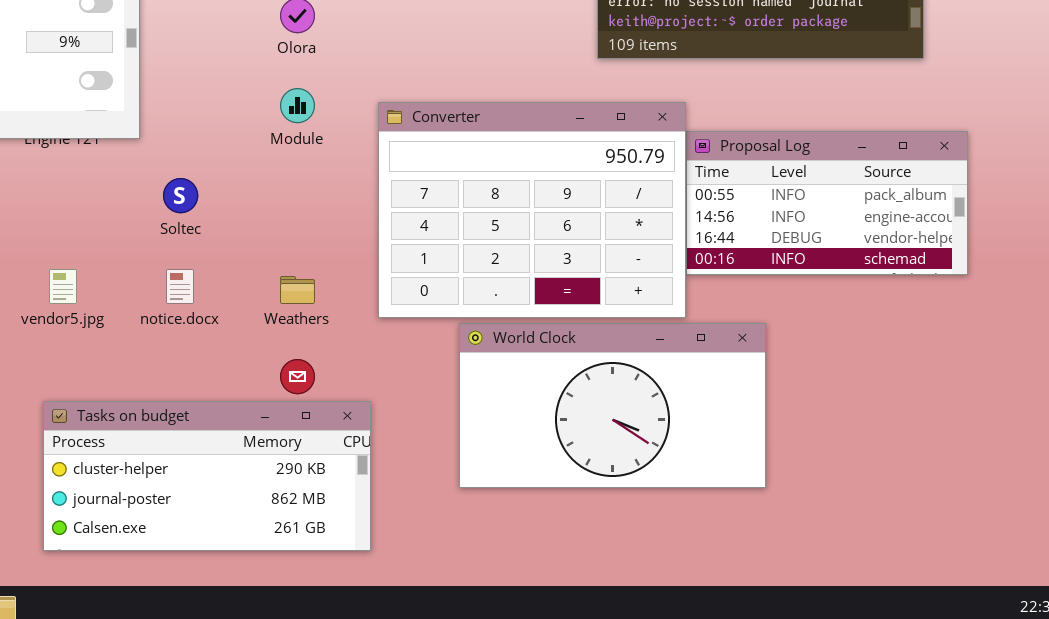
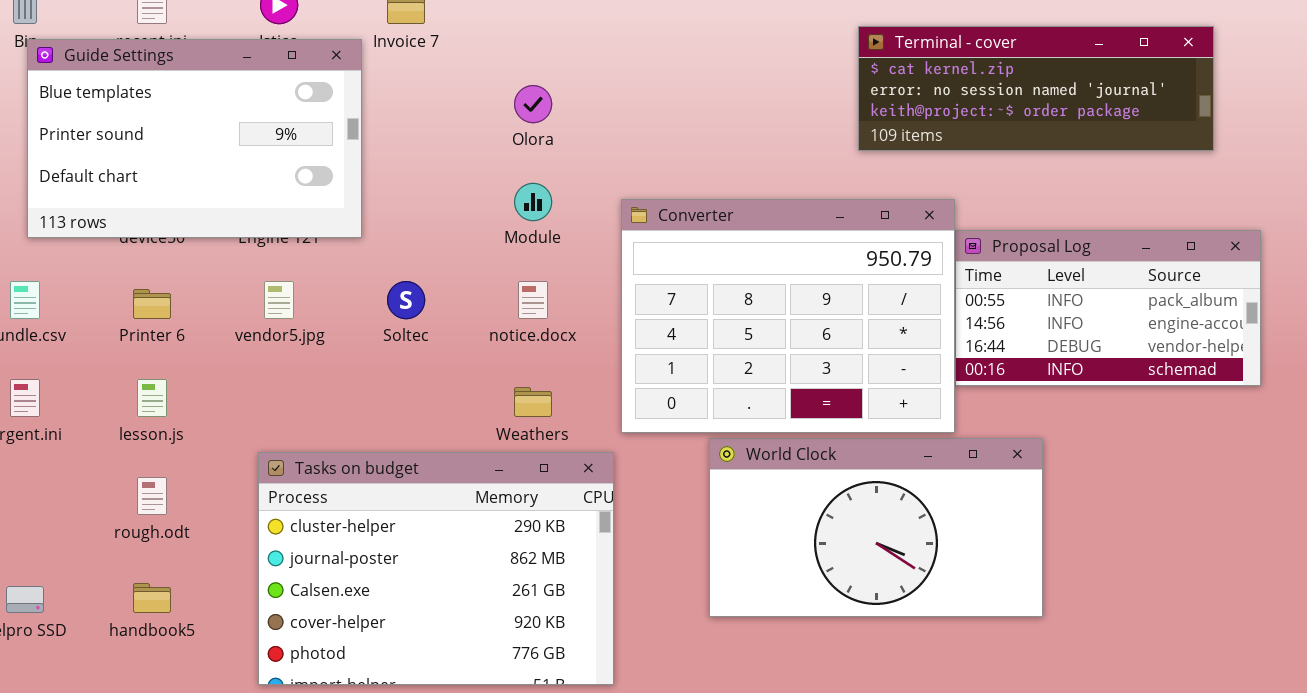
vendor5.jpg: [49,269,77,304] -> [264,281,294,319], moved
notice.docx: [166,269,194,304] -> [518,281,548,319], moved
Tasks on budget: [43,401,371,551] -> [258,452,614,685], resized

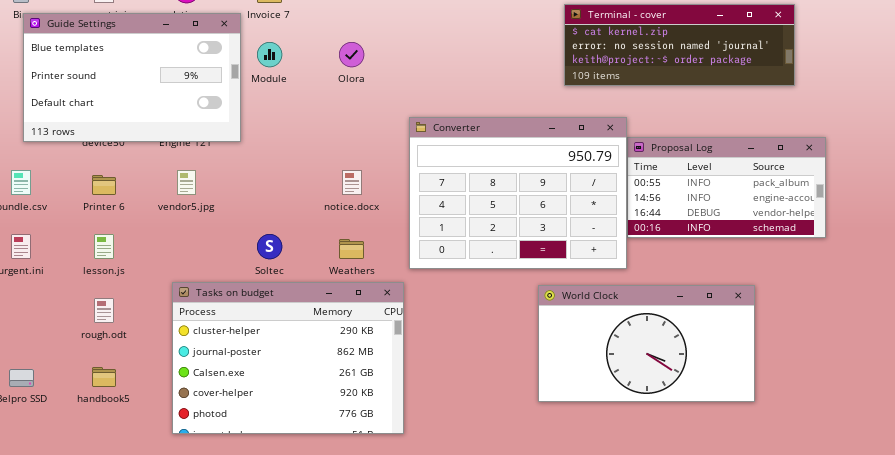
Module: [514,183,552,221] -> [257,42,282,67], moved
Soltec: [387,281,425,319] -> [257,234,282,259], moved
World Clock: [709,438,1043,617] -> [538,285,755,402], moved

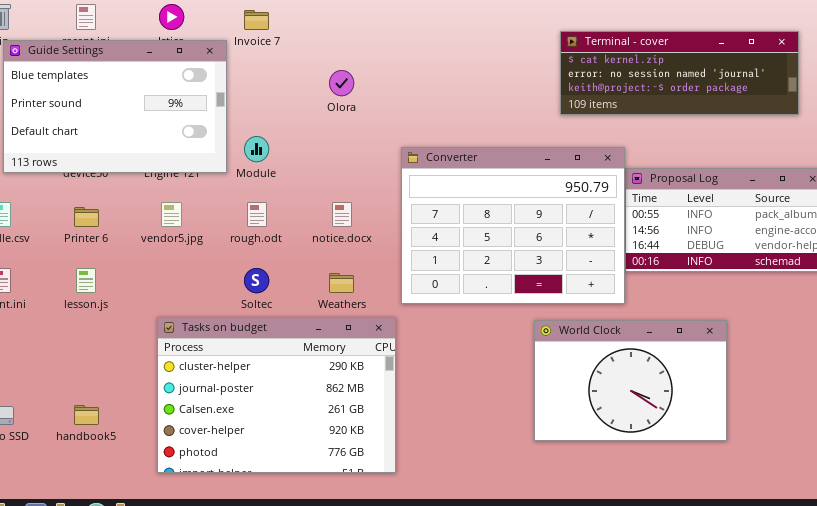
Module: [257,42,282,67] -> [244,136,269,162], moved
World Clock: [538,285,755,402] -> [534,320,727,441], resized
rough.odt: [94,298,114,323] -> [247,202,267,227], moved

